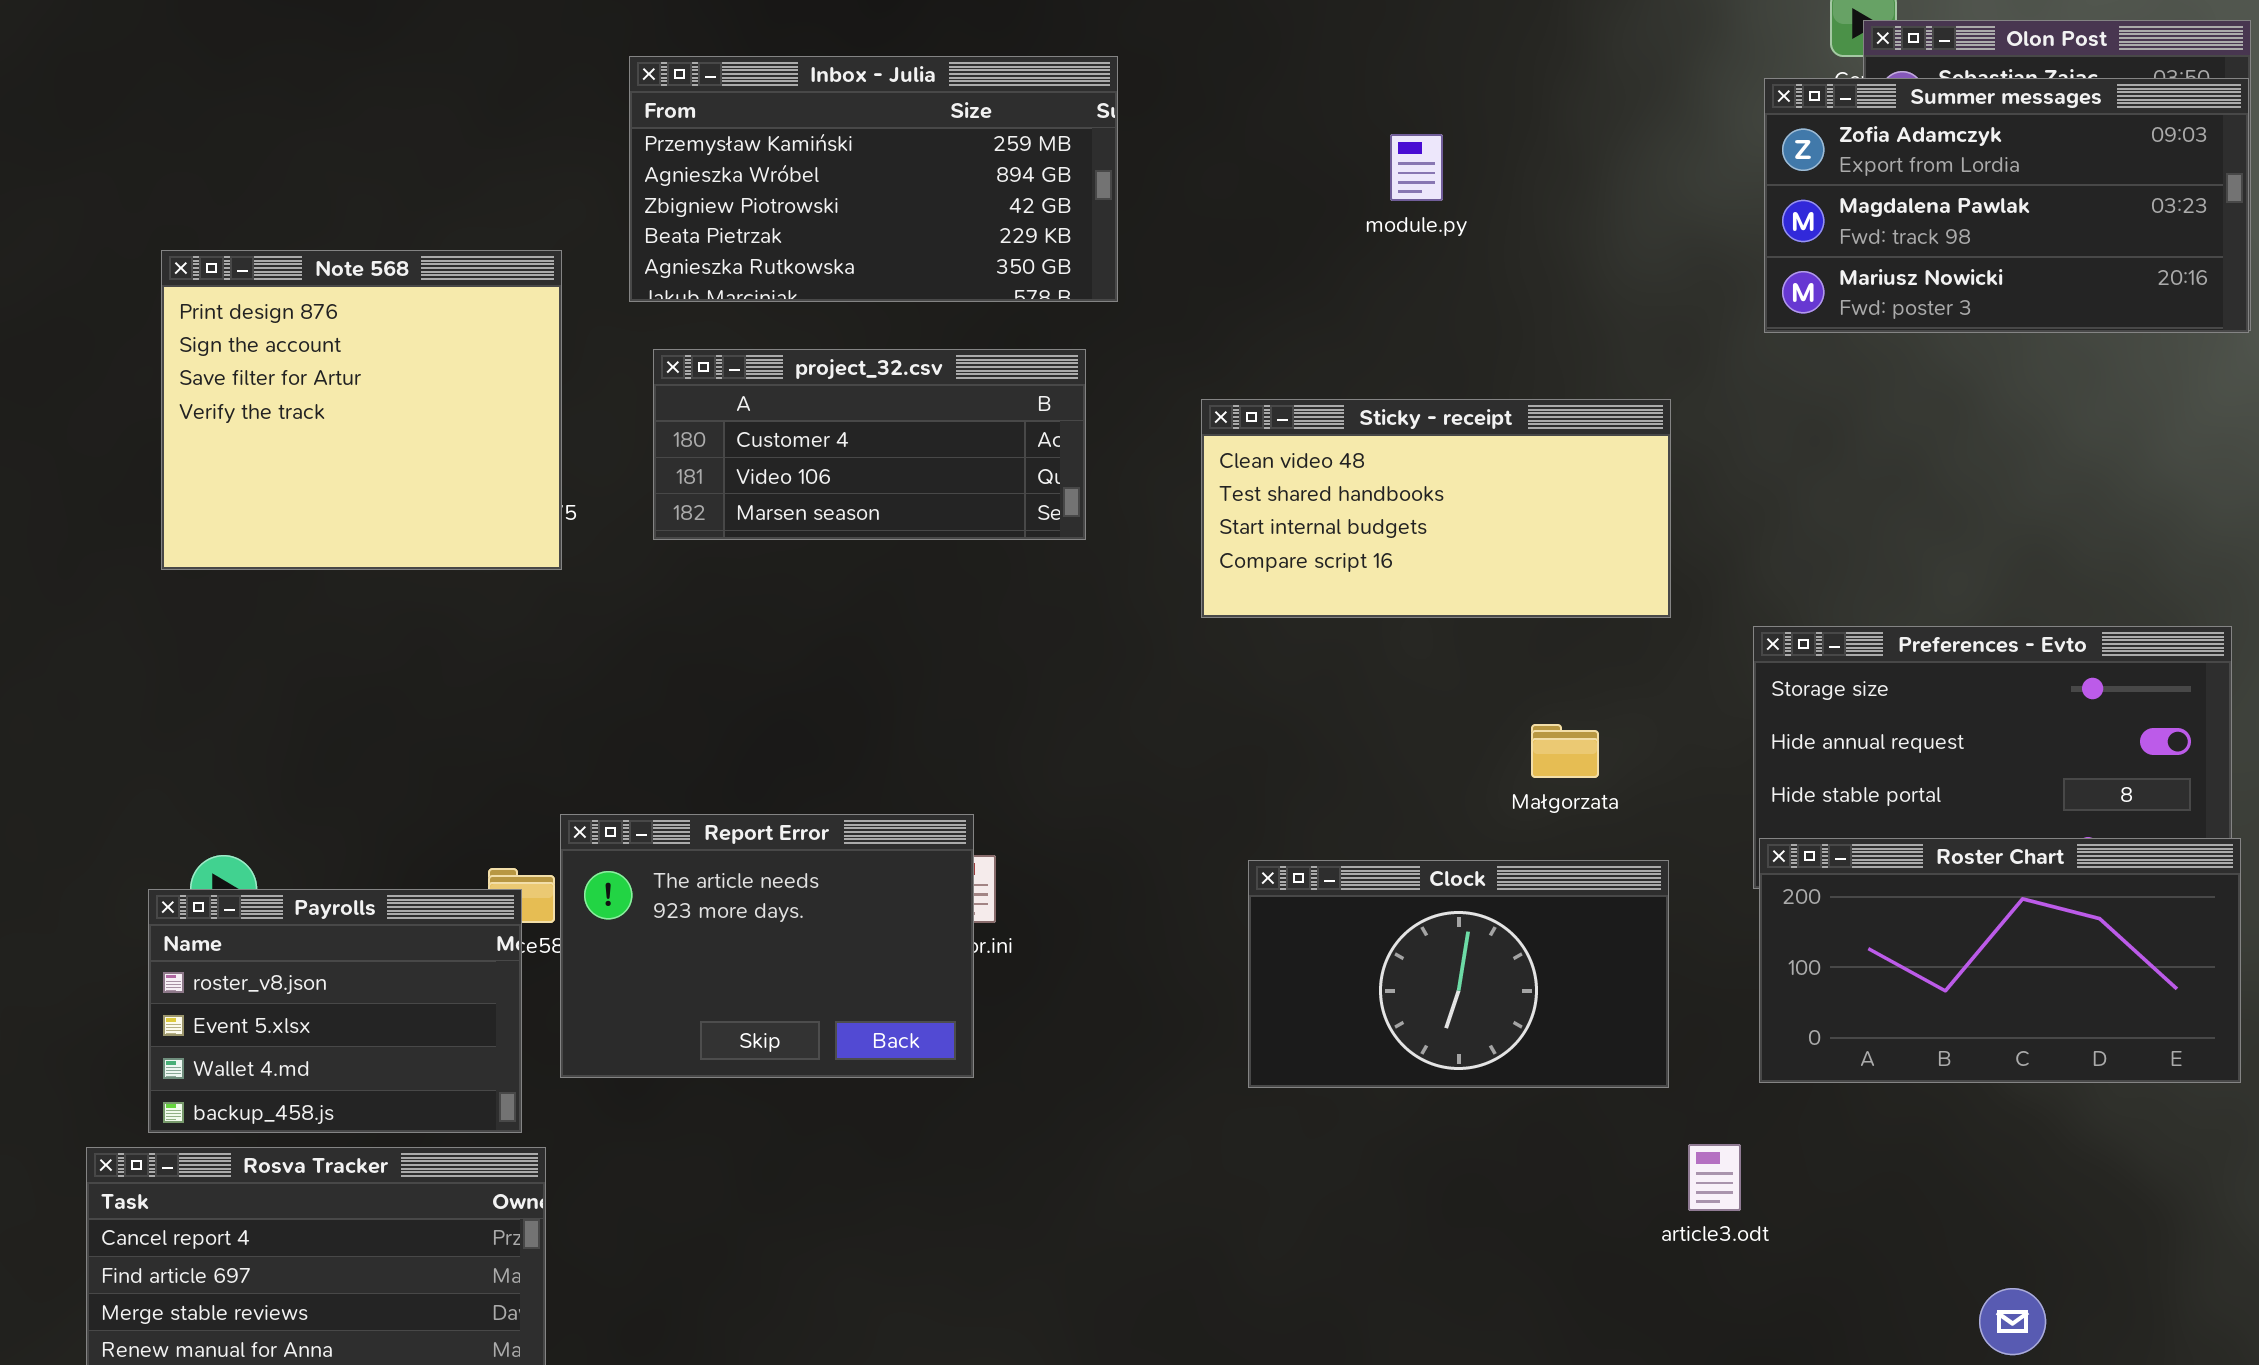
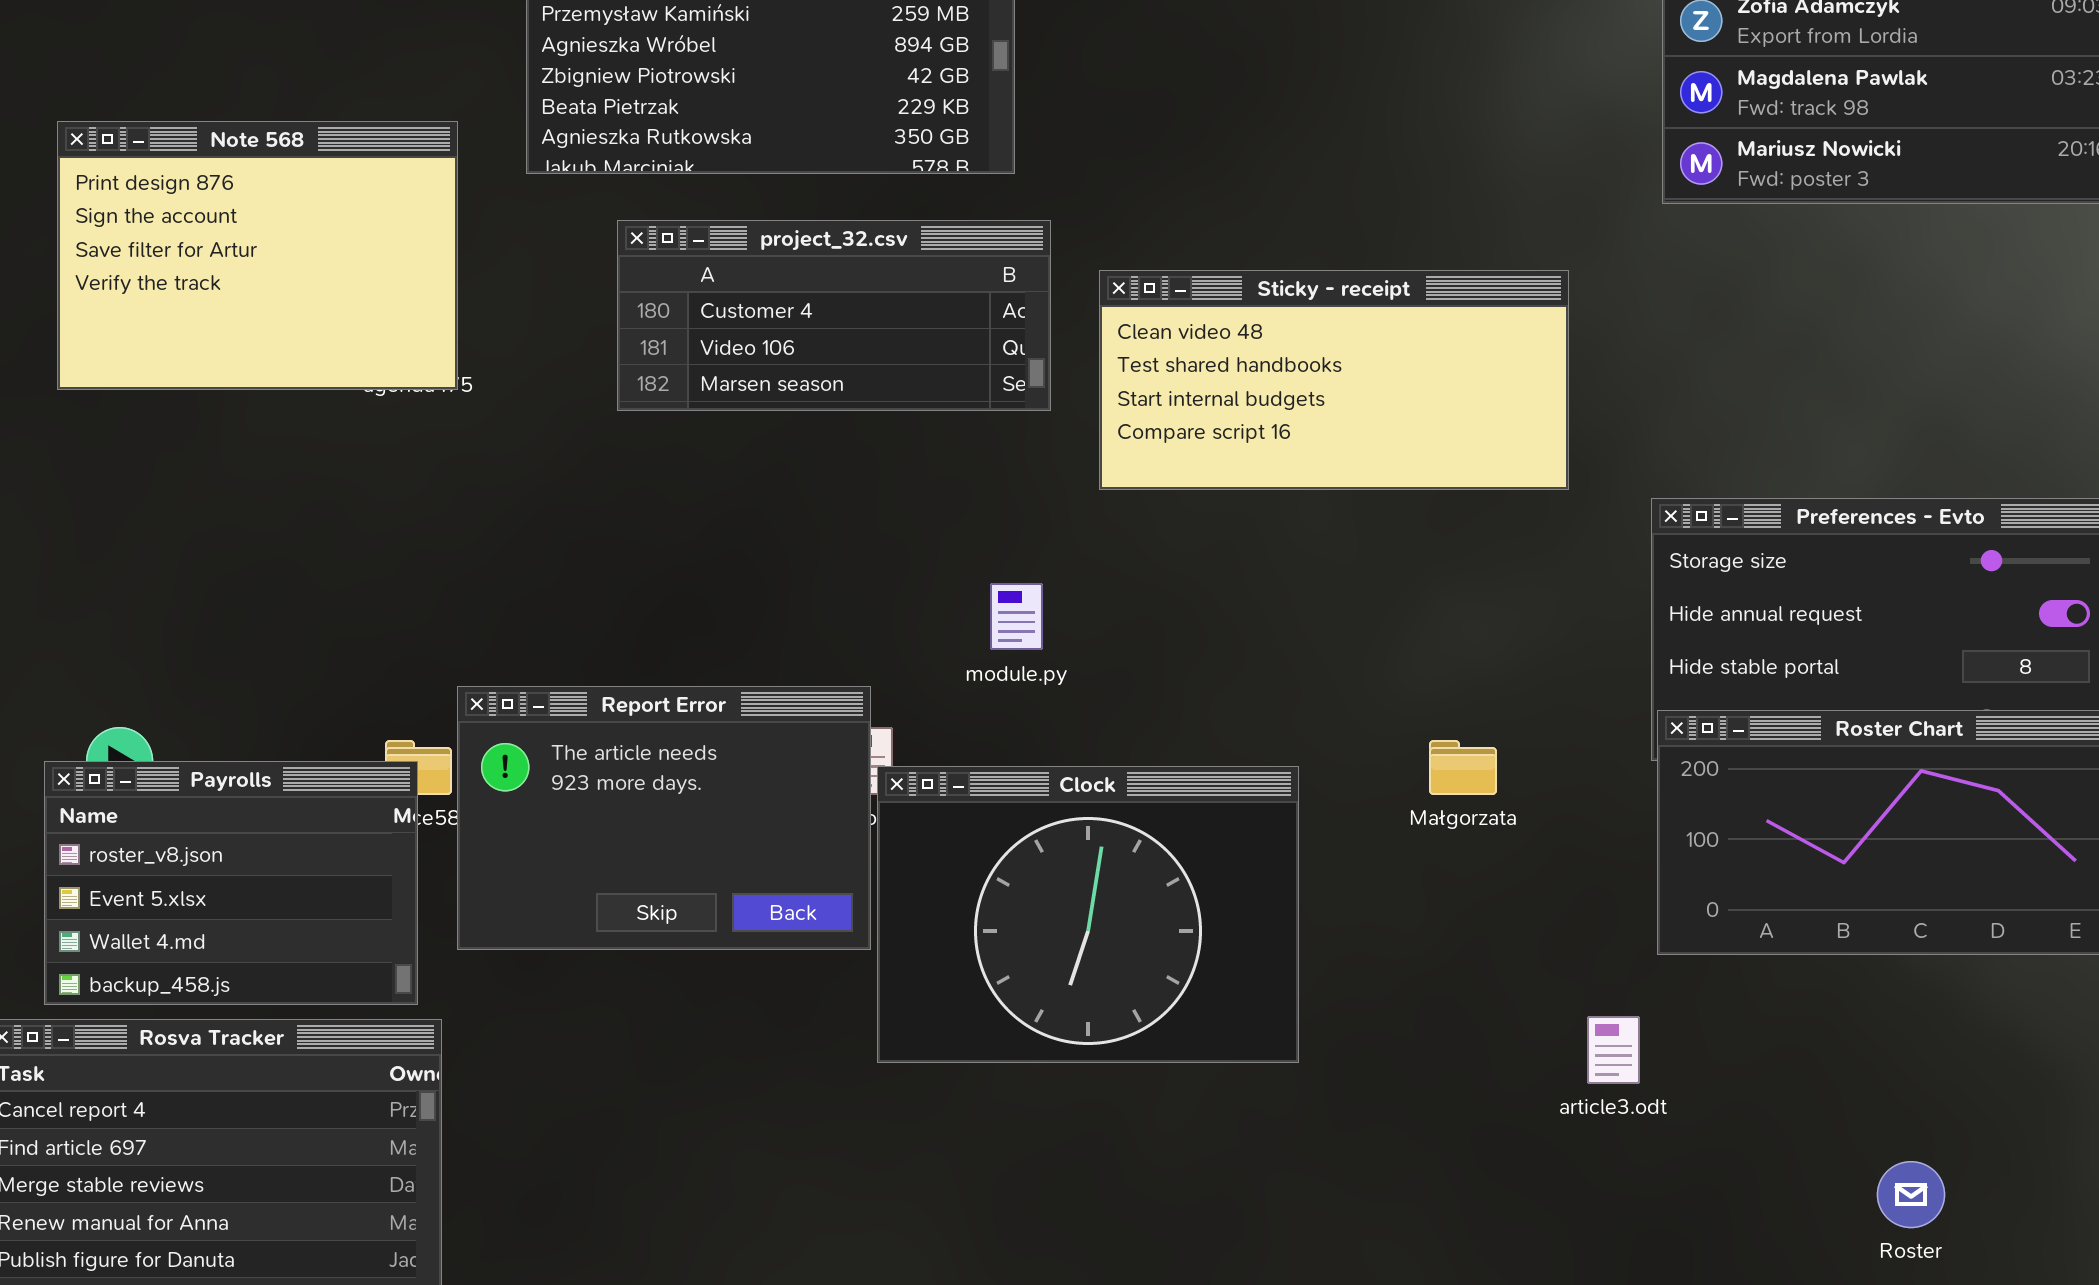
module.py: [1390,134,1443,201] -> [990,583,1043,650], moved
Note 568: [161,250,562,570] -> [57,121,458,390], resized
project_32.csv: [653,349,1086,540] -> [617,220,1051,411], moved
Małgorzata: [1531,724,1599,778] -> [1429,740,1497,795], moved
Clock: [1248,860,1669,1088] -> [877,766,1299,1063], moved, resized

